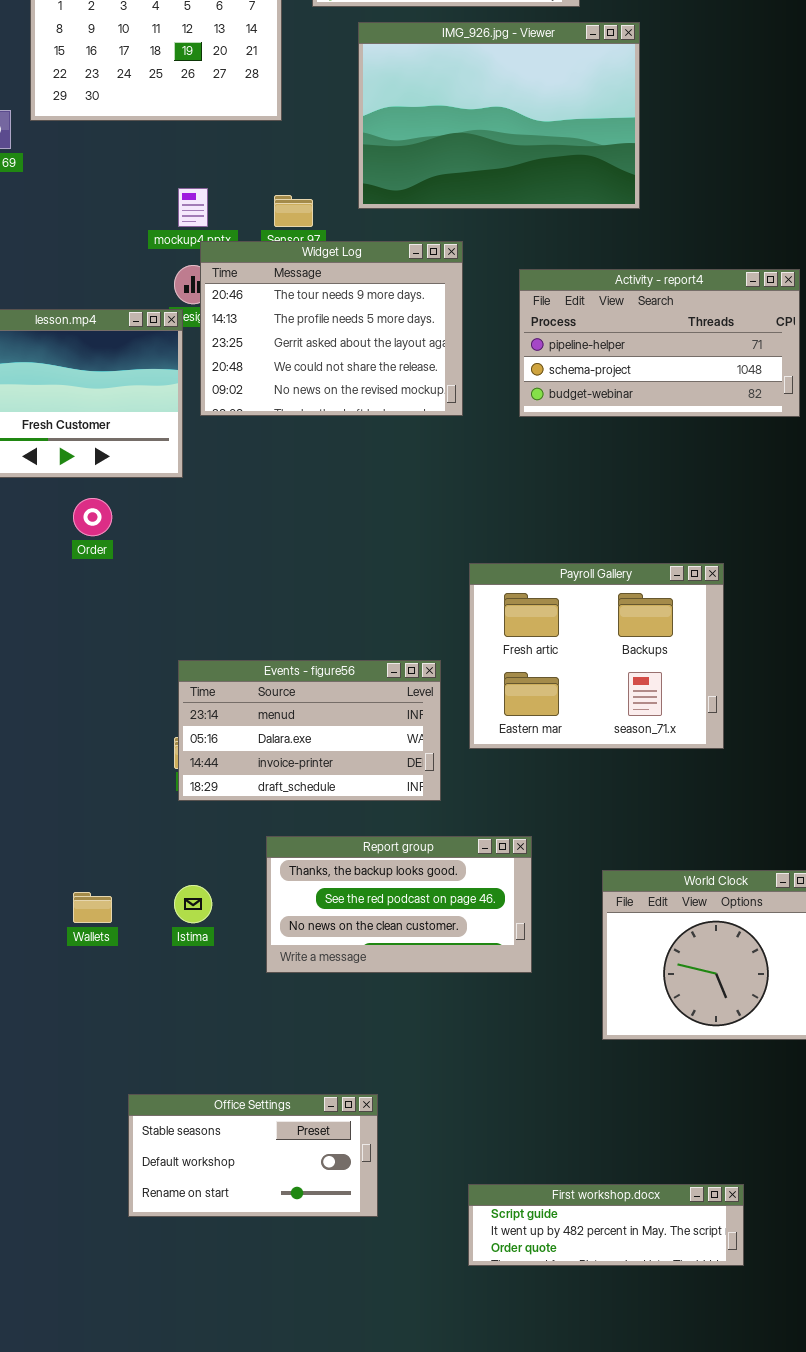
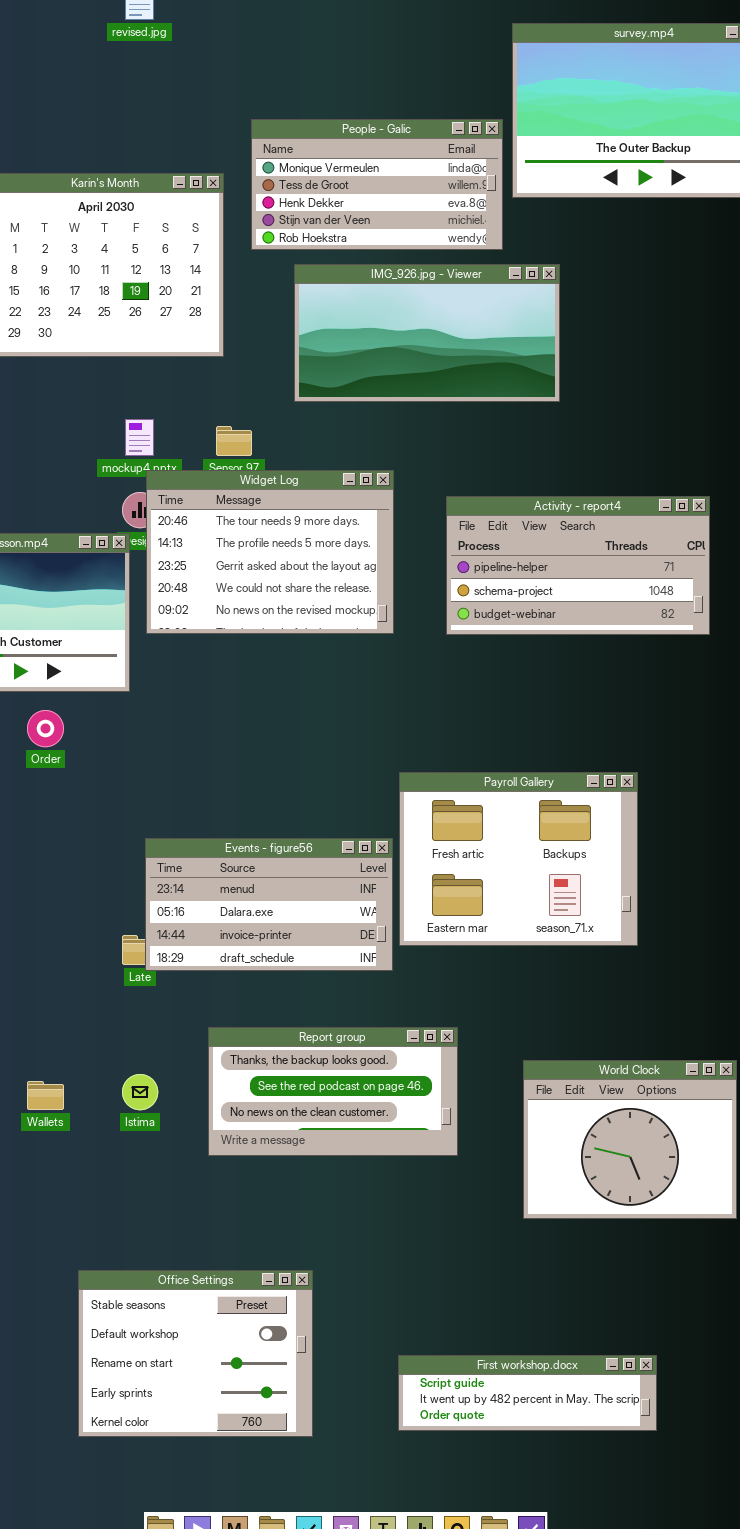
IMG_926.jpg - Viewer: [358,22,640,209] -> [294,264,560,402], resized
Events - figure56: [178,660,441,801] -> [145,838,393,971], moved
Office Settings: [128,1094,378,1217] -> [78,1270,313,1437], resized

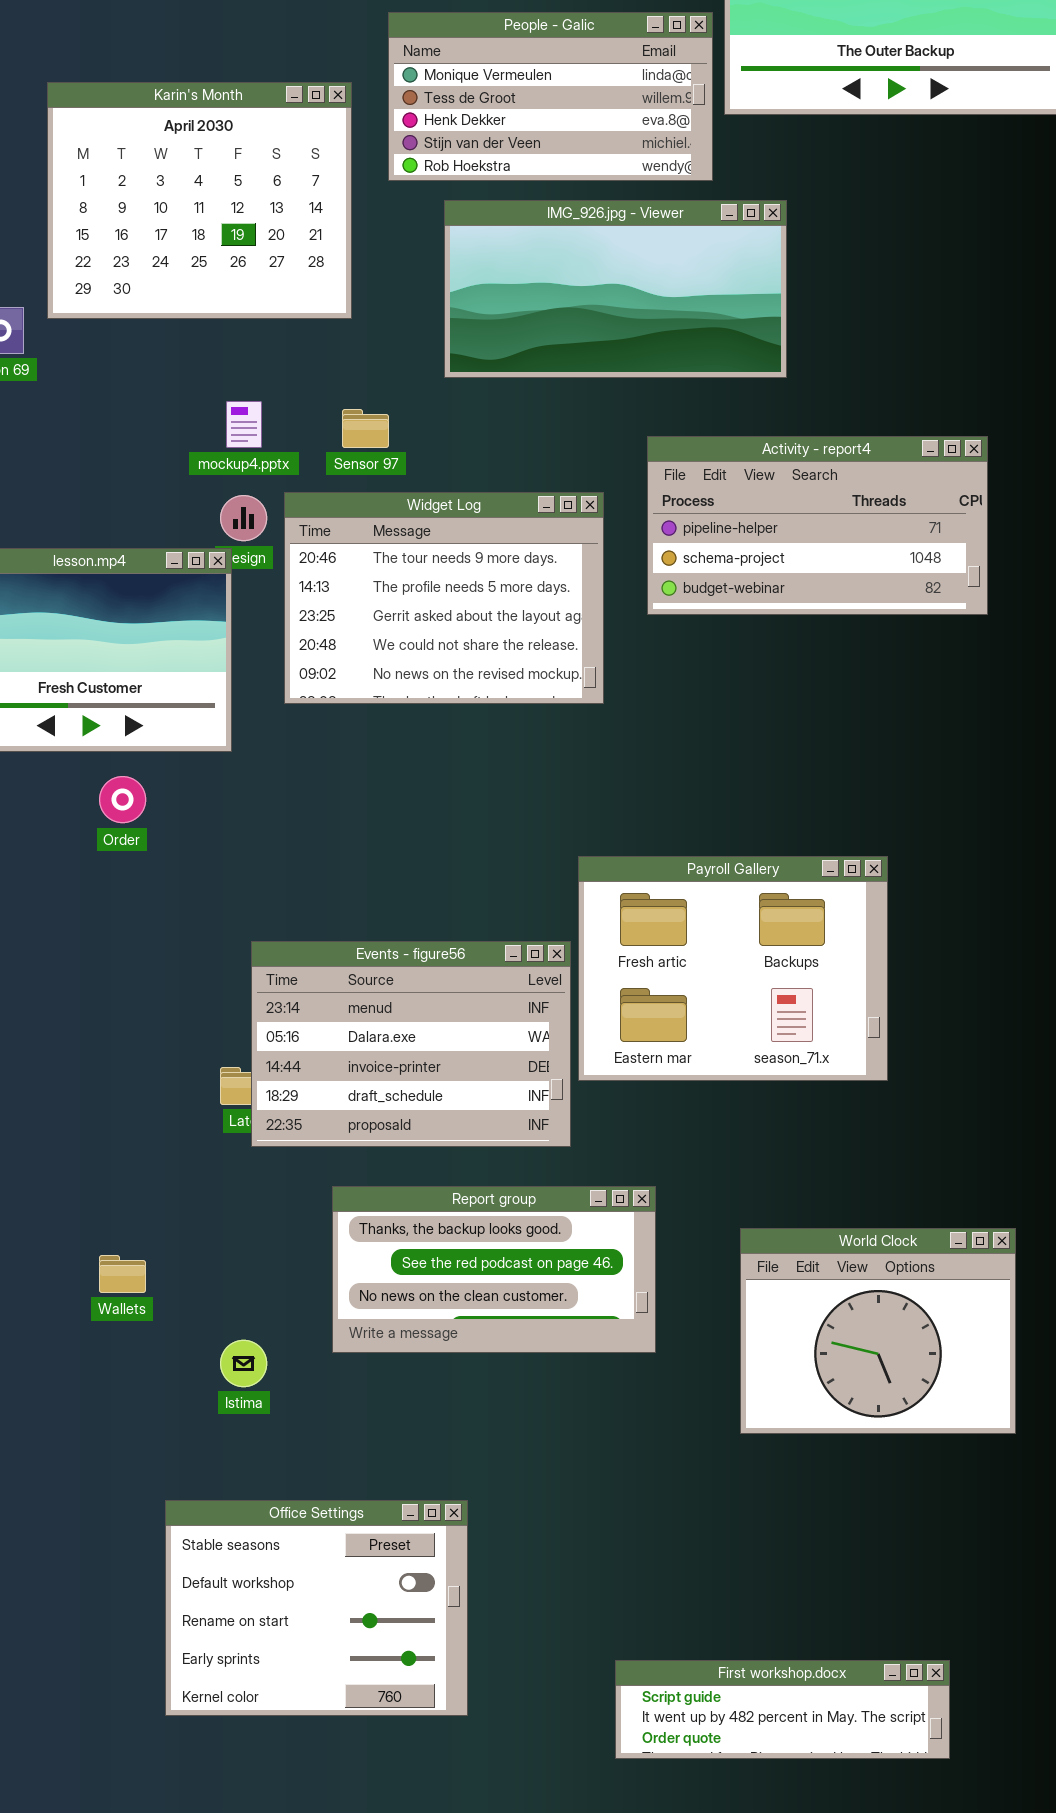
Widget Log: [146,470,394,634] -> [284,492,604,704], moved
Activity - report4: [446,496,710,635] -> [647,436,988,615], moved
Events - figure56: [145,838,393,971] -> [251,941,571,1147], resized
Istima: [122,1074,158,1110] -> [220,1340,267,1387], moved
First workshop.docx: [398,1355,657,1431] -> [615,1660,950,1759], moved

